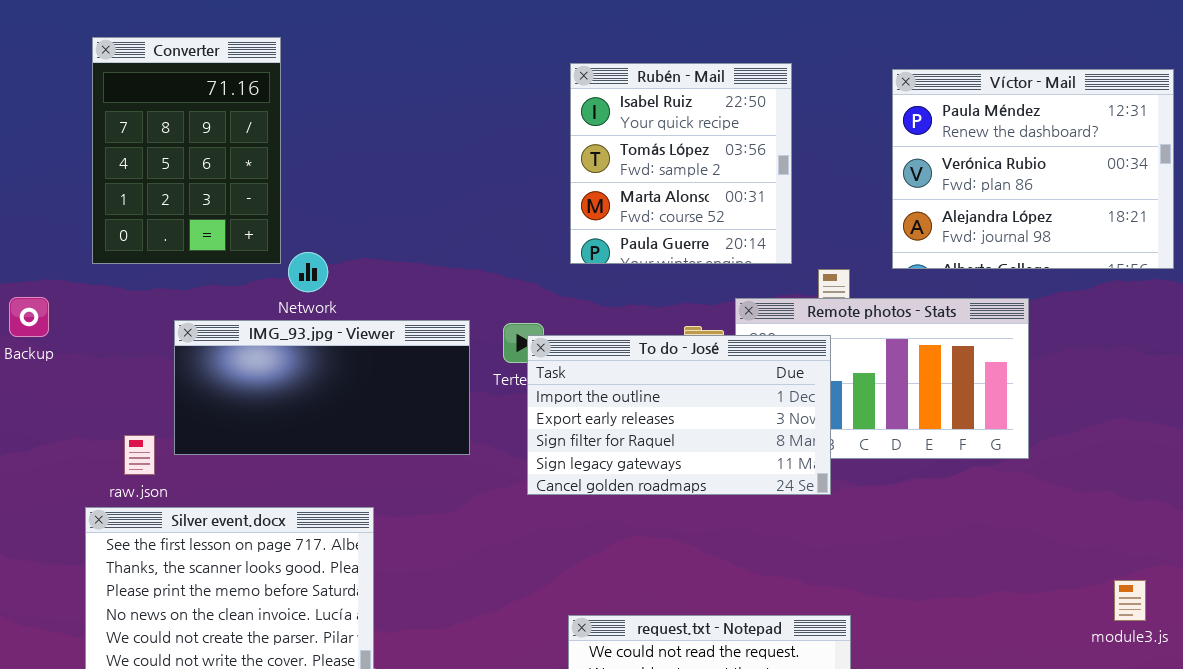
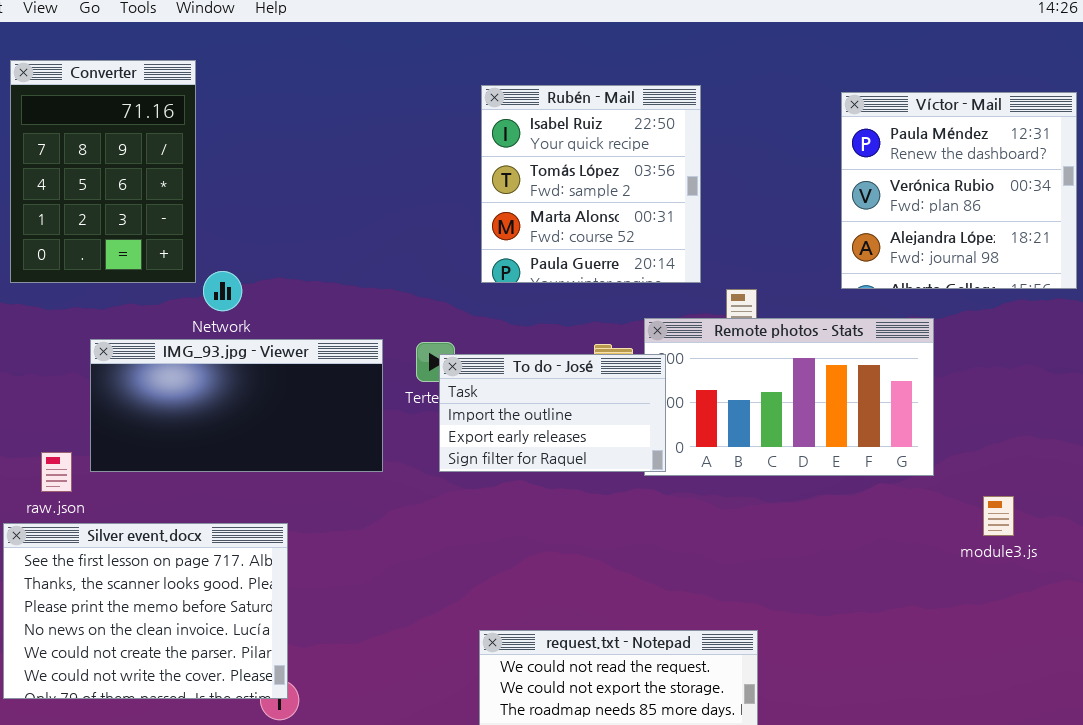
Víctor - Mail: [892,69,1174,269] -> [841,92,1077,289], resized
To do - José: [527,335,831,495] -> [439,354,666,472], resized
module3.js: [1114,580,1146,621] -> [983,496,1014,536], moved

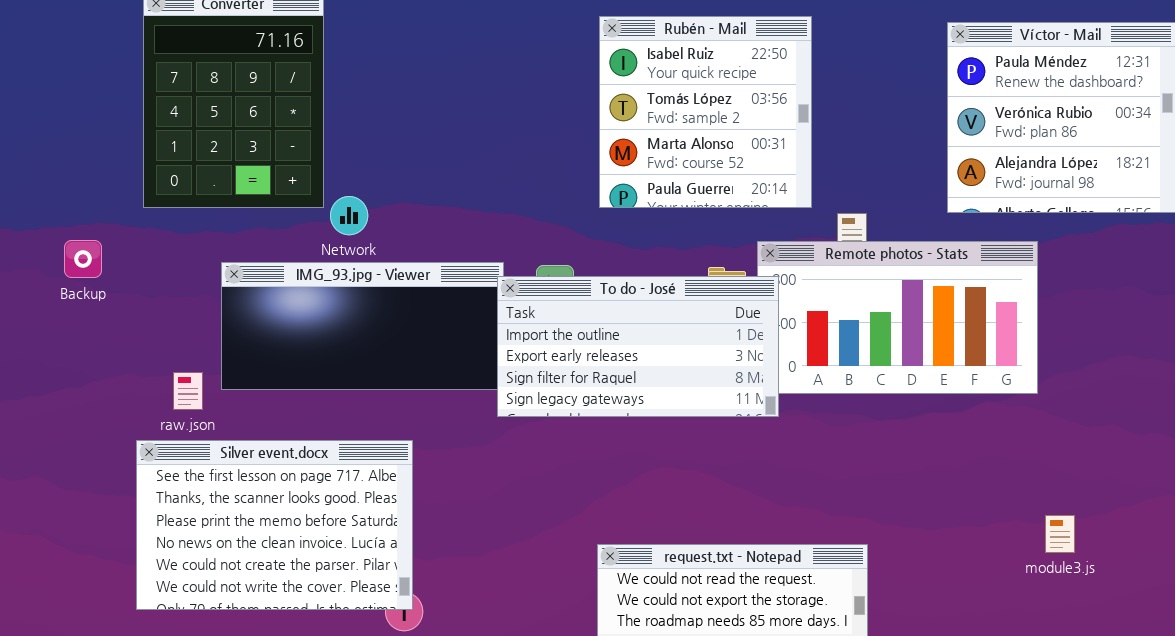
To do - José: [439,354,666,472] -> [497,276,779,417], resized
module3.js: [983,496,1014,536] -> [1045,515,1075,553], moved

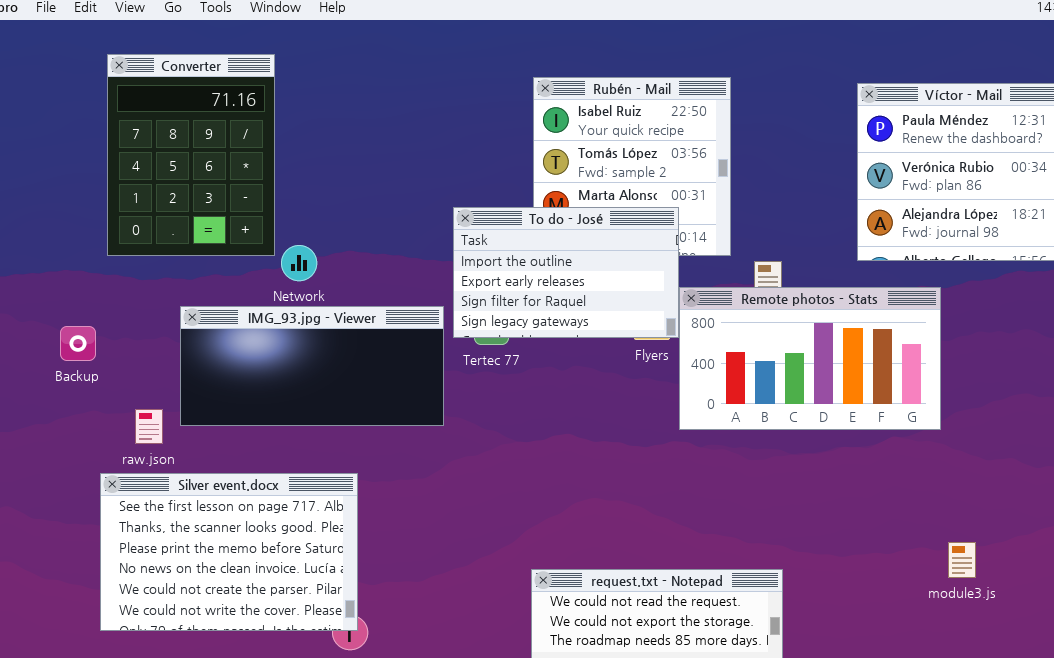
Backup: [64,240,102,278] -> [60,326,96,361], moved
To do - José: [497,276,779,417] -> [453,207,679,338], moved, resized

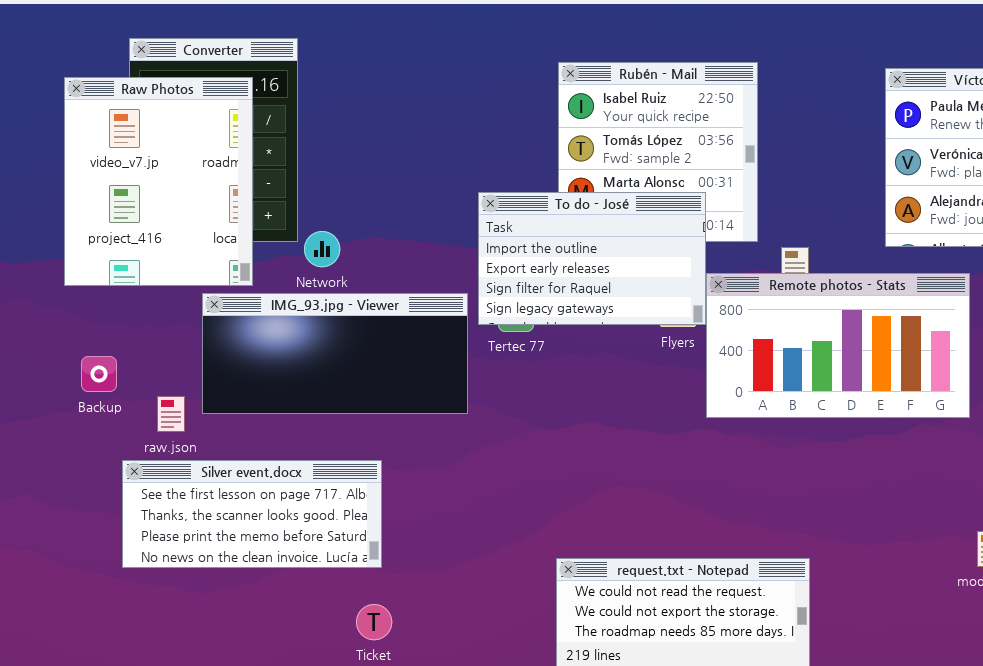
Raw Photos: none -> [64,77,253,286], opened
Backup: [60,326,96,361] -> [81,356,117,392], moved
Silver event.docx: [100,473,358,631] -> [122,460,382,568], resized

